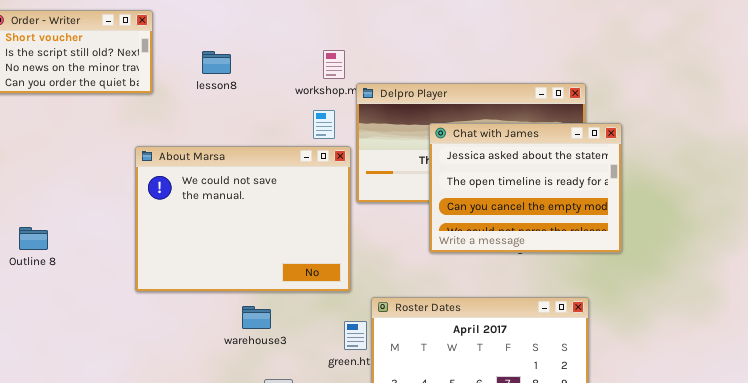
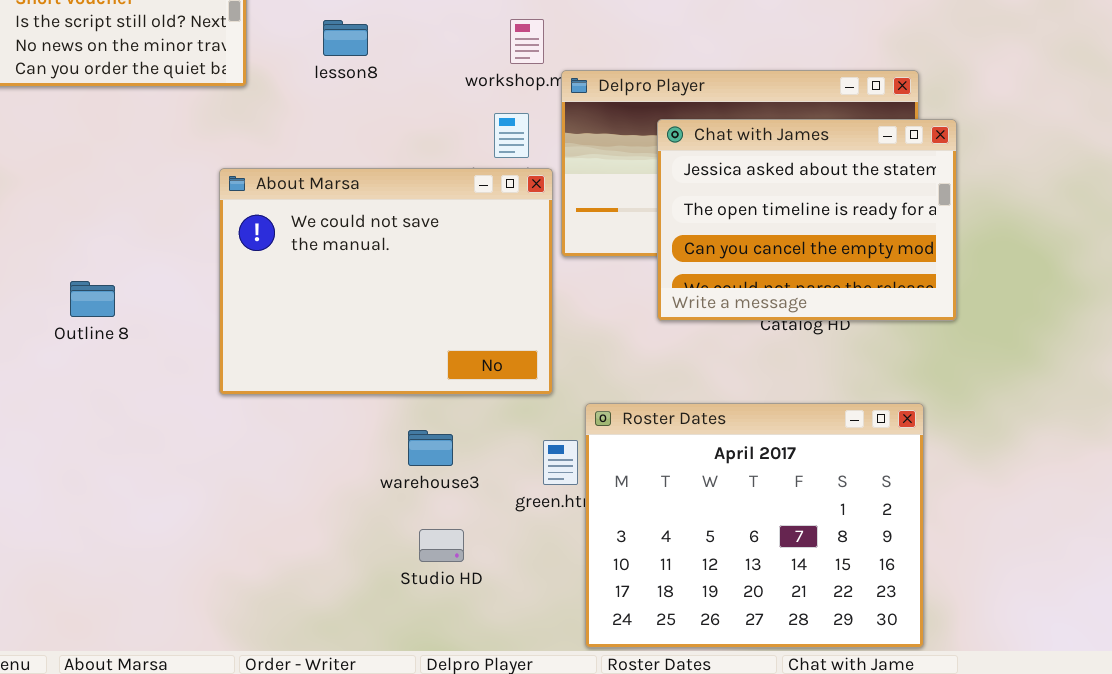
Chat with James: [429,123,622,253] -> [657,119,957,321], moved
Outline 8: [19,227,48,250] -> [70,281,115,317], moved
warehouse3: [242,306,271,329] -> [408,430,453,466], moved

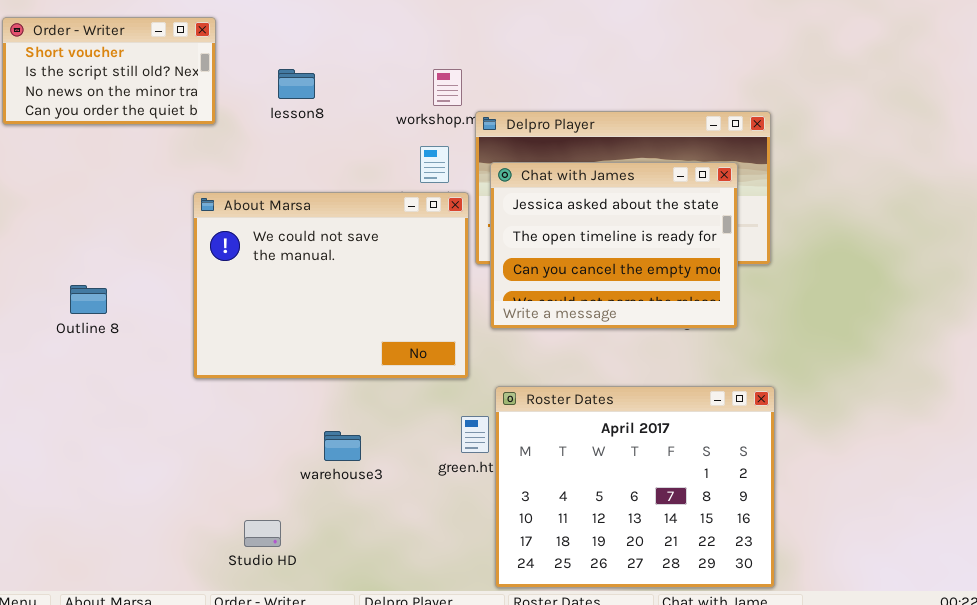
Chat with James: [657,119,957,321] -> [490,162,738,329], moved
warehouse3: [408,430,453,466] -> [324,431,361,461], moved
Studio HD: [419,529,464,562] -> [244,520,281,547], moved

